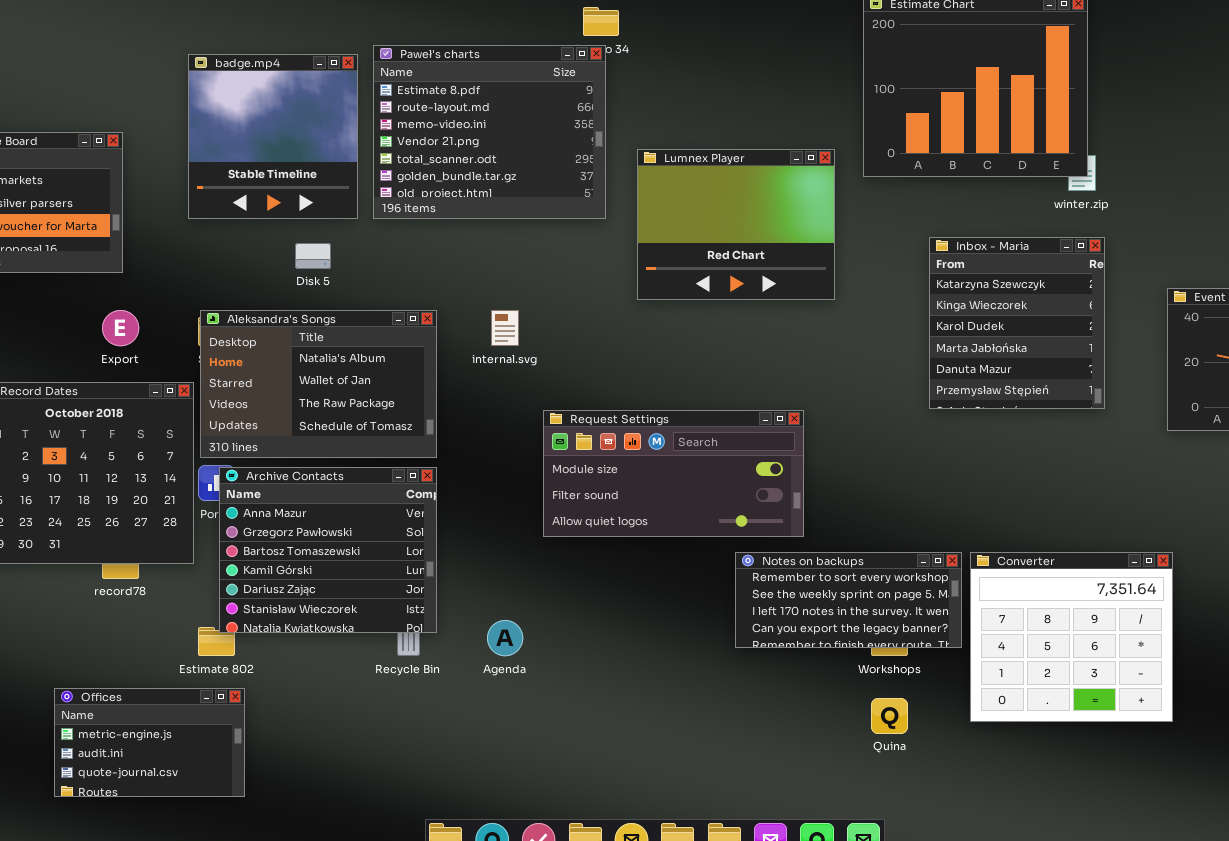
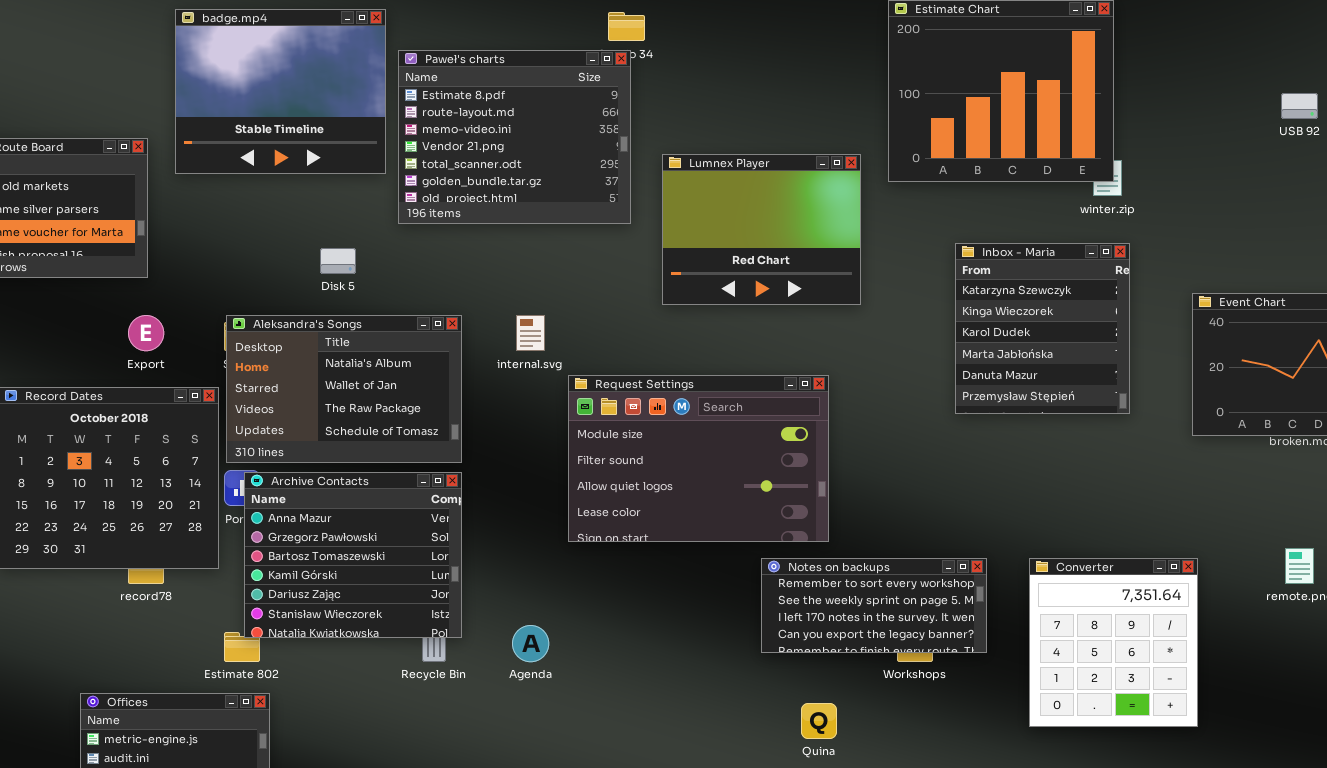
badge.mp4: [188,54,358,219] -> [175,9,386,174], moved, resized
Request Settings: [543,410,804,537] -> [568,375,829,542], resized
Converter: [970,552,1173,722] -> [1029,558,1198,727], resized
Quina: [871,698,908,734] -> [801,703,837,739], moved

